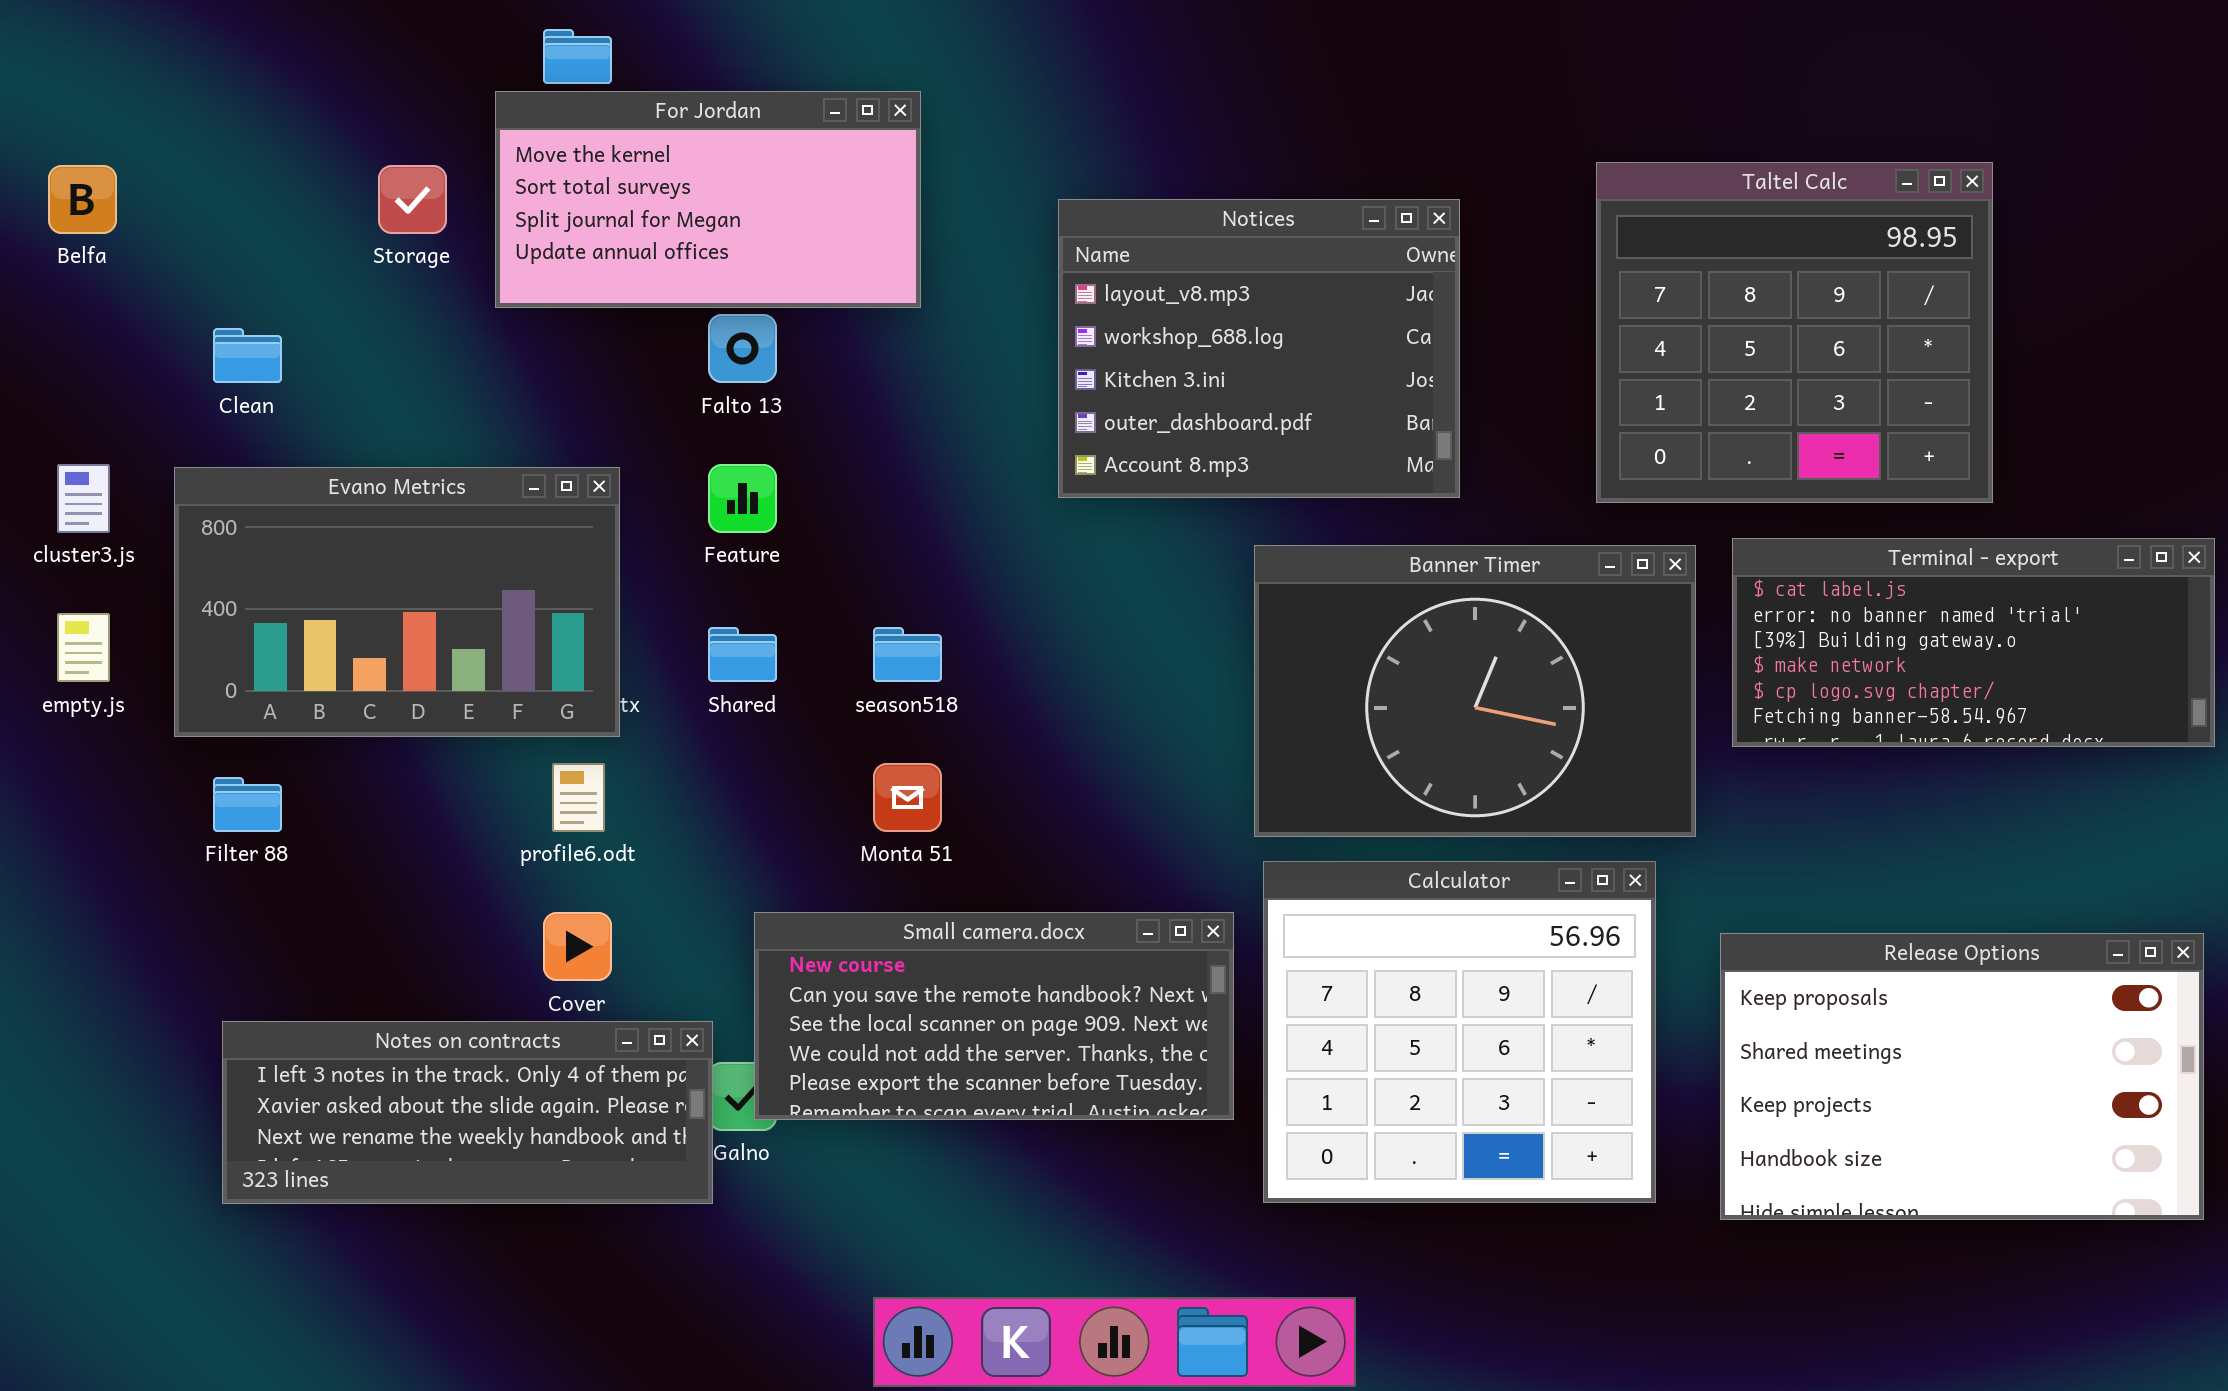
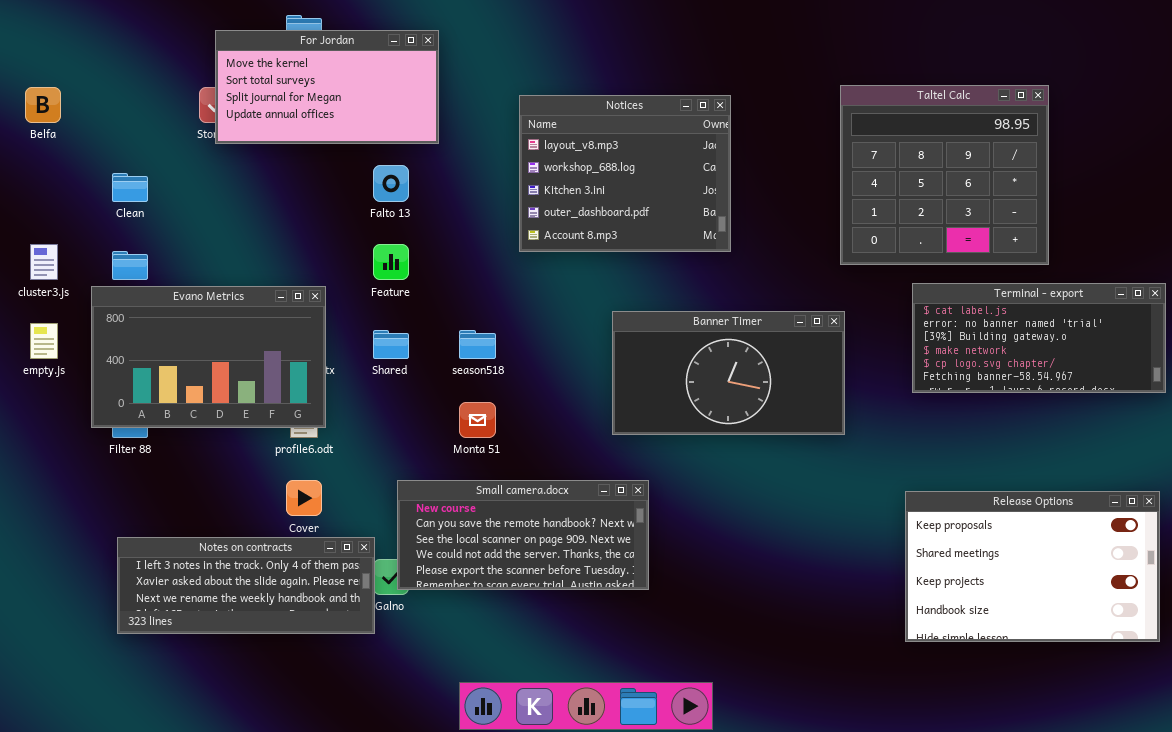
For Jordan: [495,91,921,308] -> [215,30,439,144], moved
Notices: [1058,199,1460,498] -> [519,95,731,252], moved
Evano Metrics: [174,467,620,737] -> [91,286,326,428], moved
Banner Timer: [1254,545,1696,837] -> [612,311,845,435], moved, resized
Calculator: [1263,861,1656,1203] -> none, closed

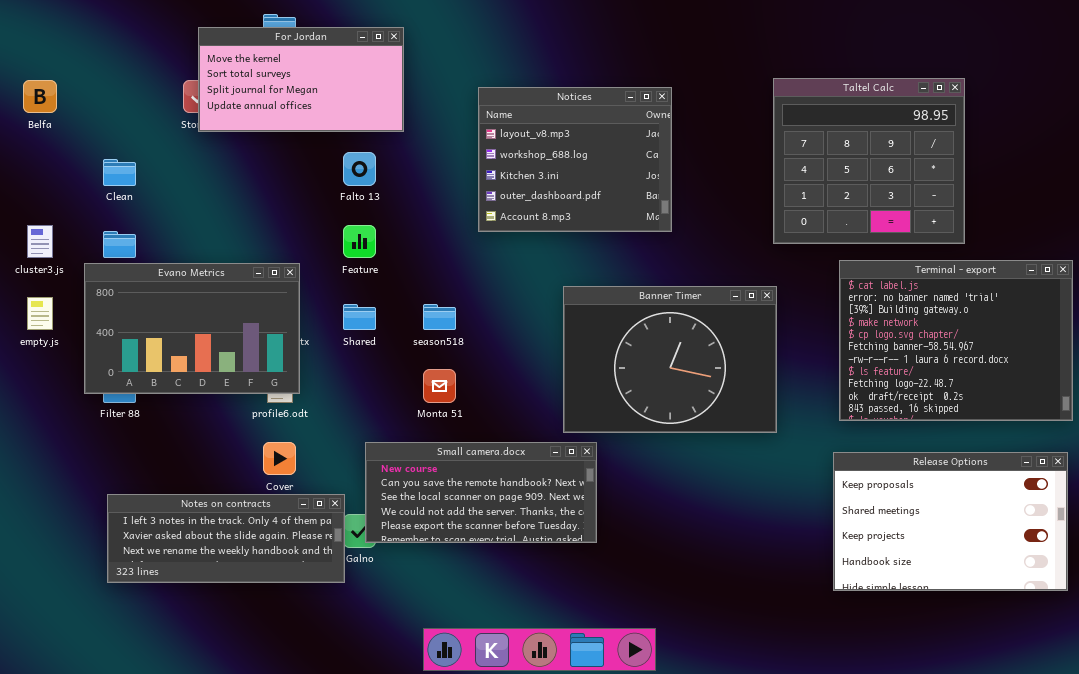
Terminal - export: [912,283,1166,393] -> [839,260,1073,421], resized
Banner Timer: [612,311,845,435] -> [563,286,777,433], resized

